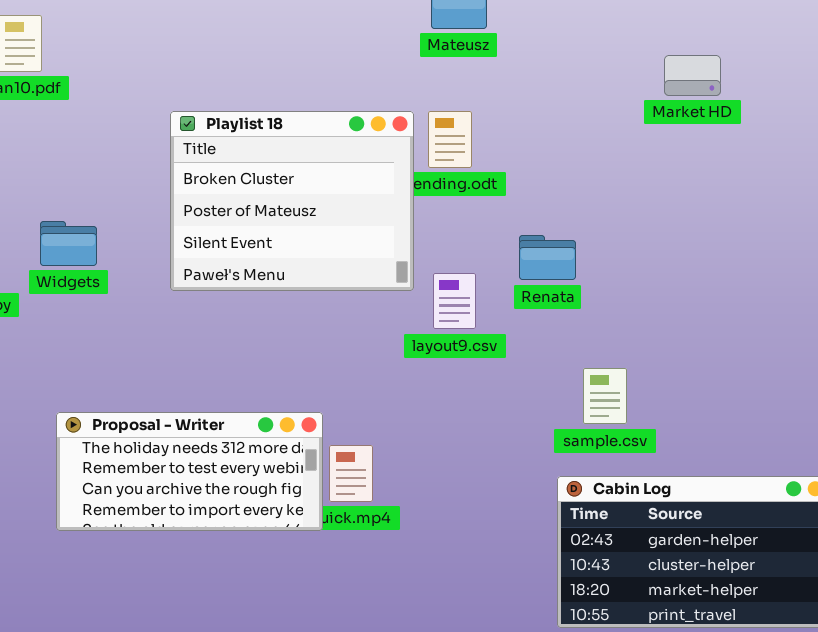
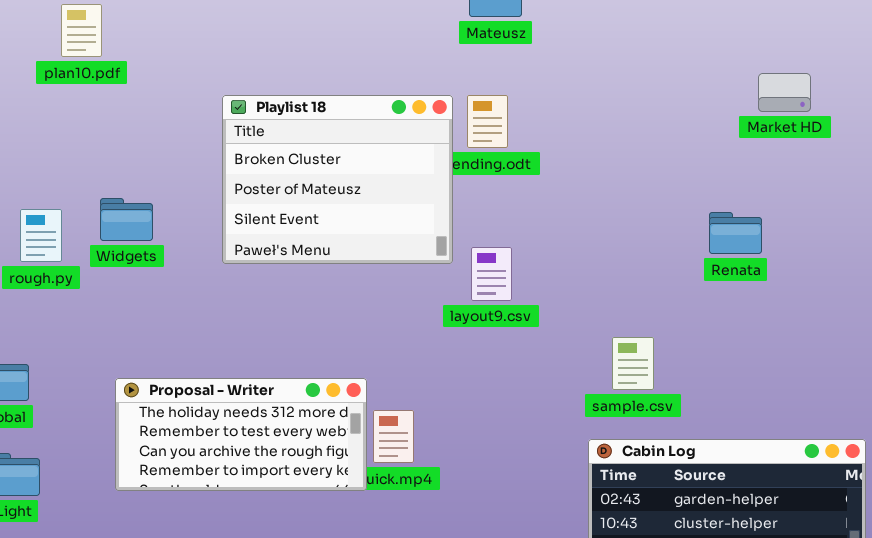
Market HD: [664,55,721,96] -> [758,73,811,112], moved
Renata: [519,235,576,280] -> [709,212,762,254], moved

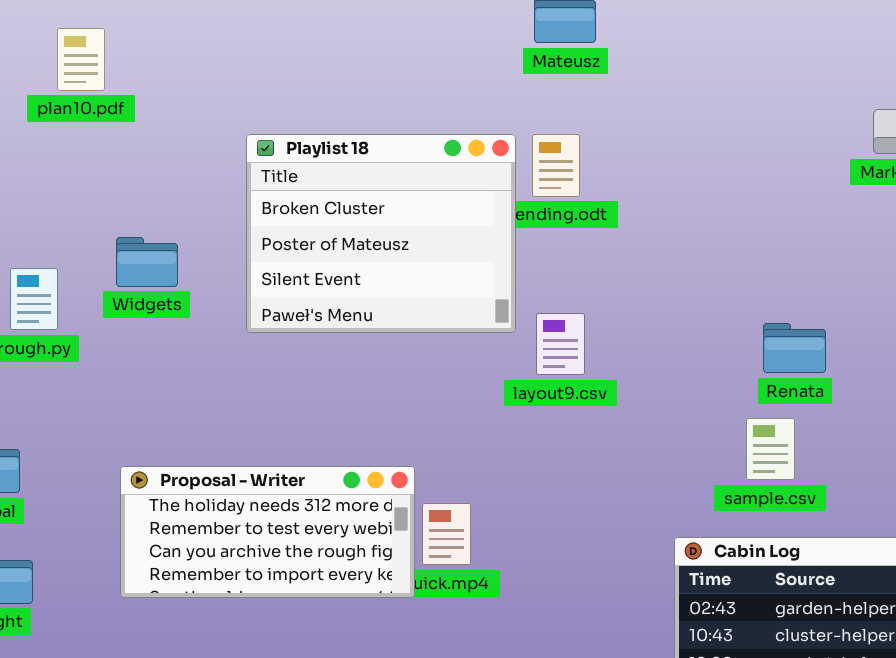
Widgets: [100,198,153,241] -> [116,237,178,287], moved
Renata: [709,212,762,254] -> [763,323,826,373], moved
sample.csv: [612,337,654,390] -> [746,418,795,480], moved

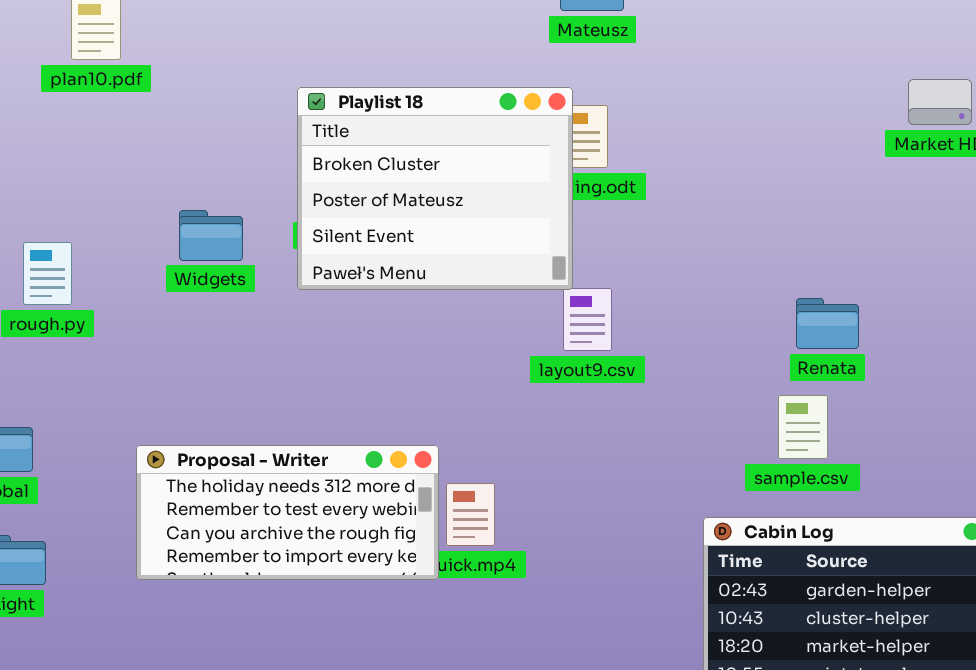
Playlist 18: [246,134,516,333] -> [297,87,573,290], moved
Widgets: [116,237,178,287] -> [179,210,243,261], moved

